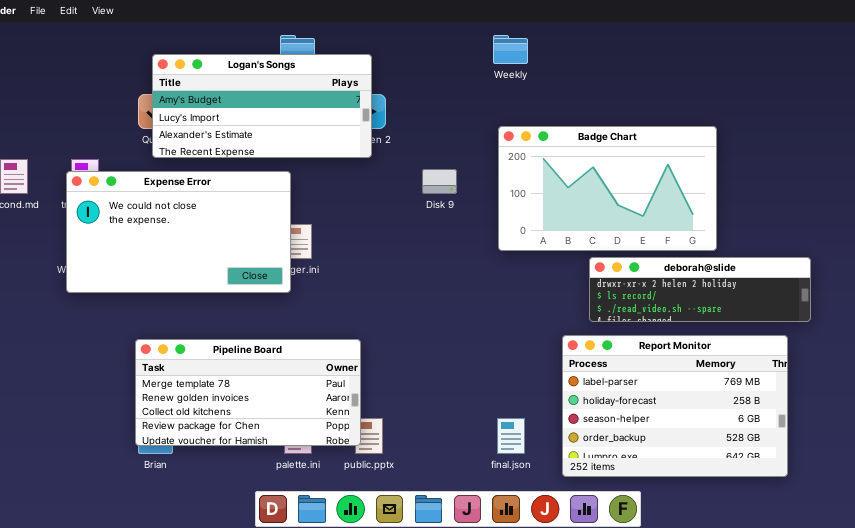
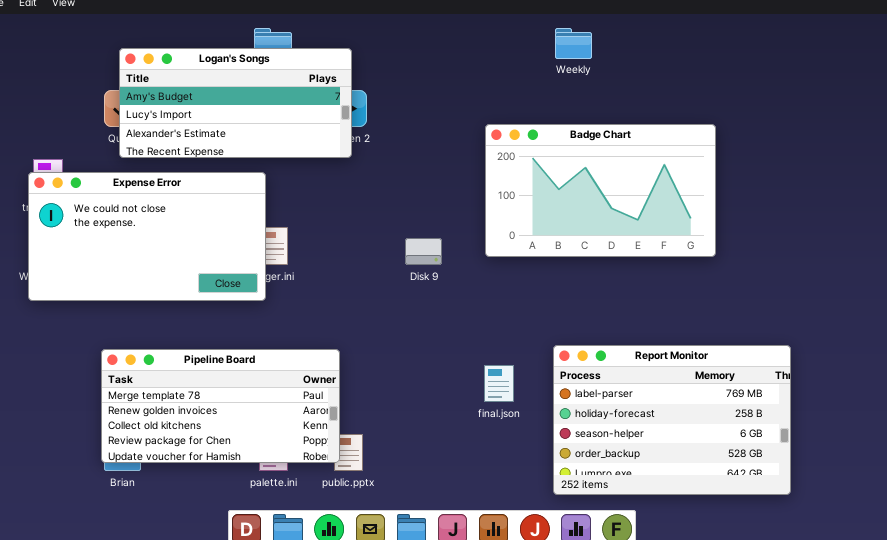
Weekly: [493,35,528,64] -> [555,28,592,59], moved
Disk 9: [422,169,457,194] -> [405,238,442,265], moved
deborah@slide: [589,257,811,322] -> none, closed
final.json: [497,418,525,454] -> [484,365,514,402], moved

